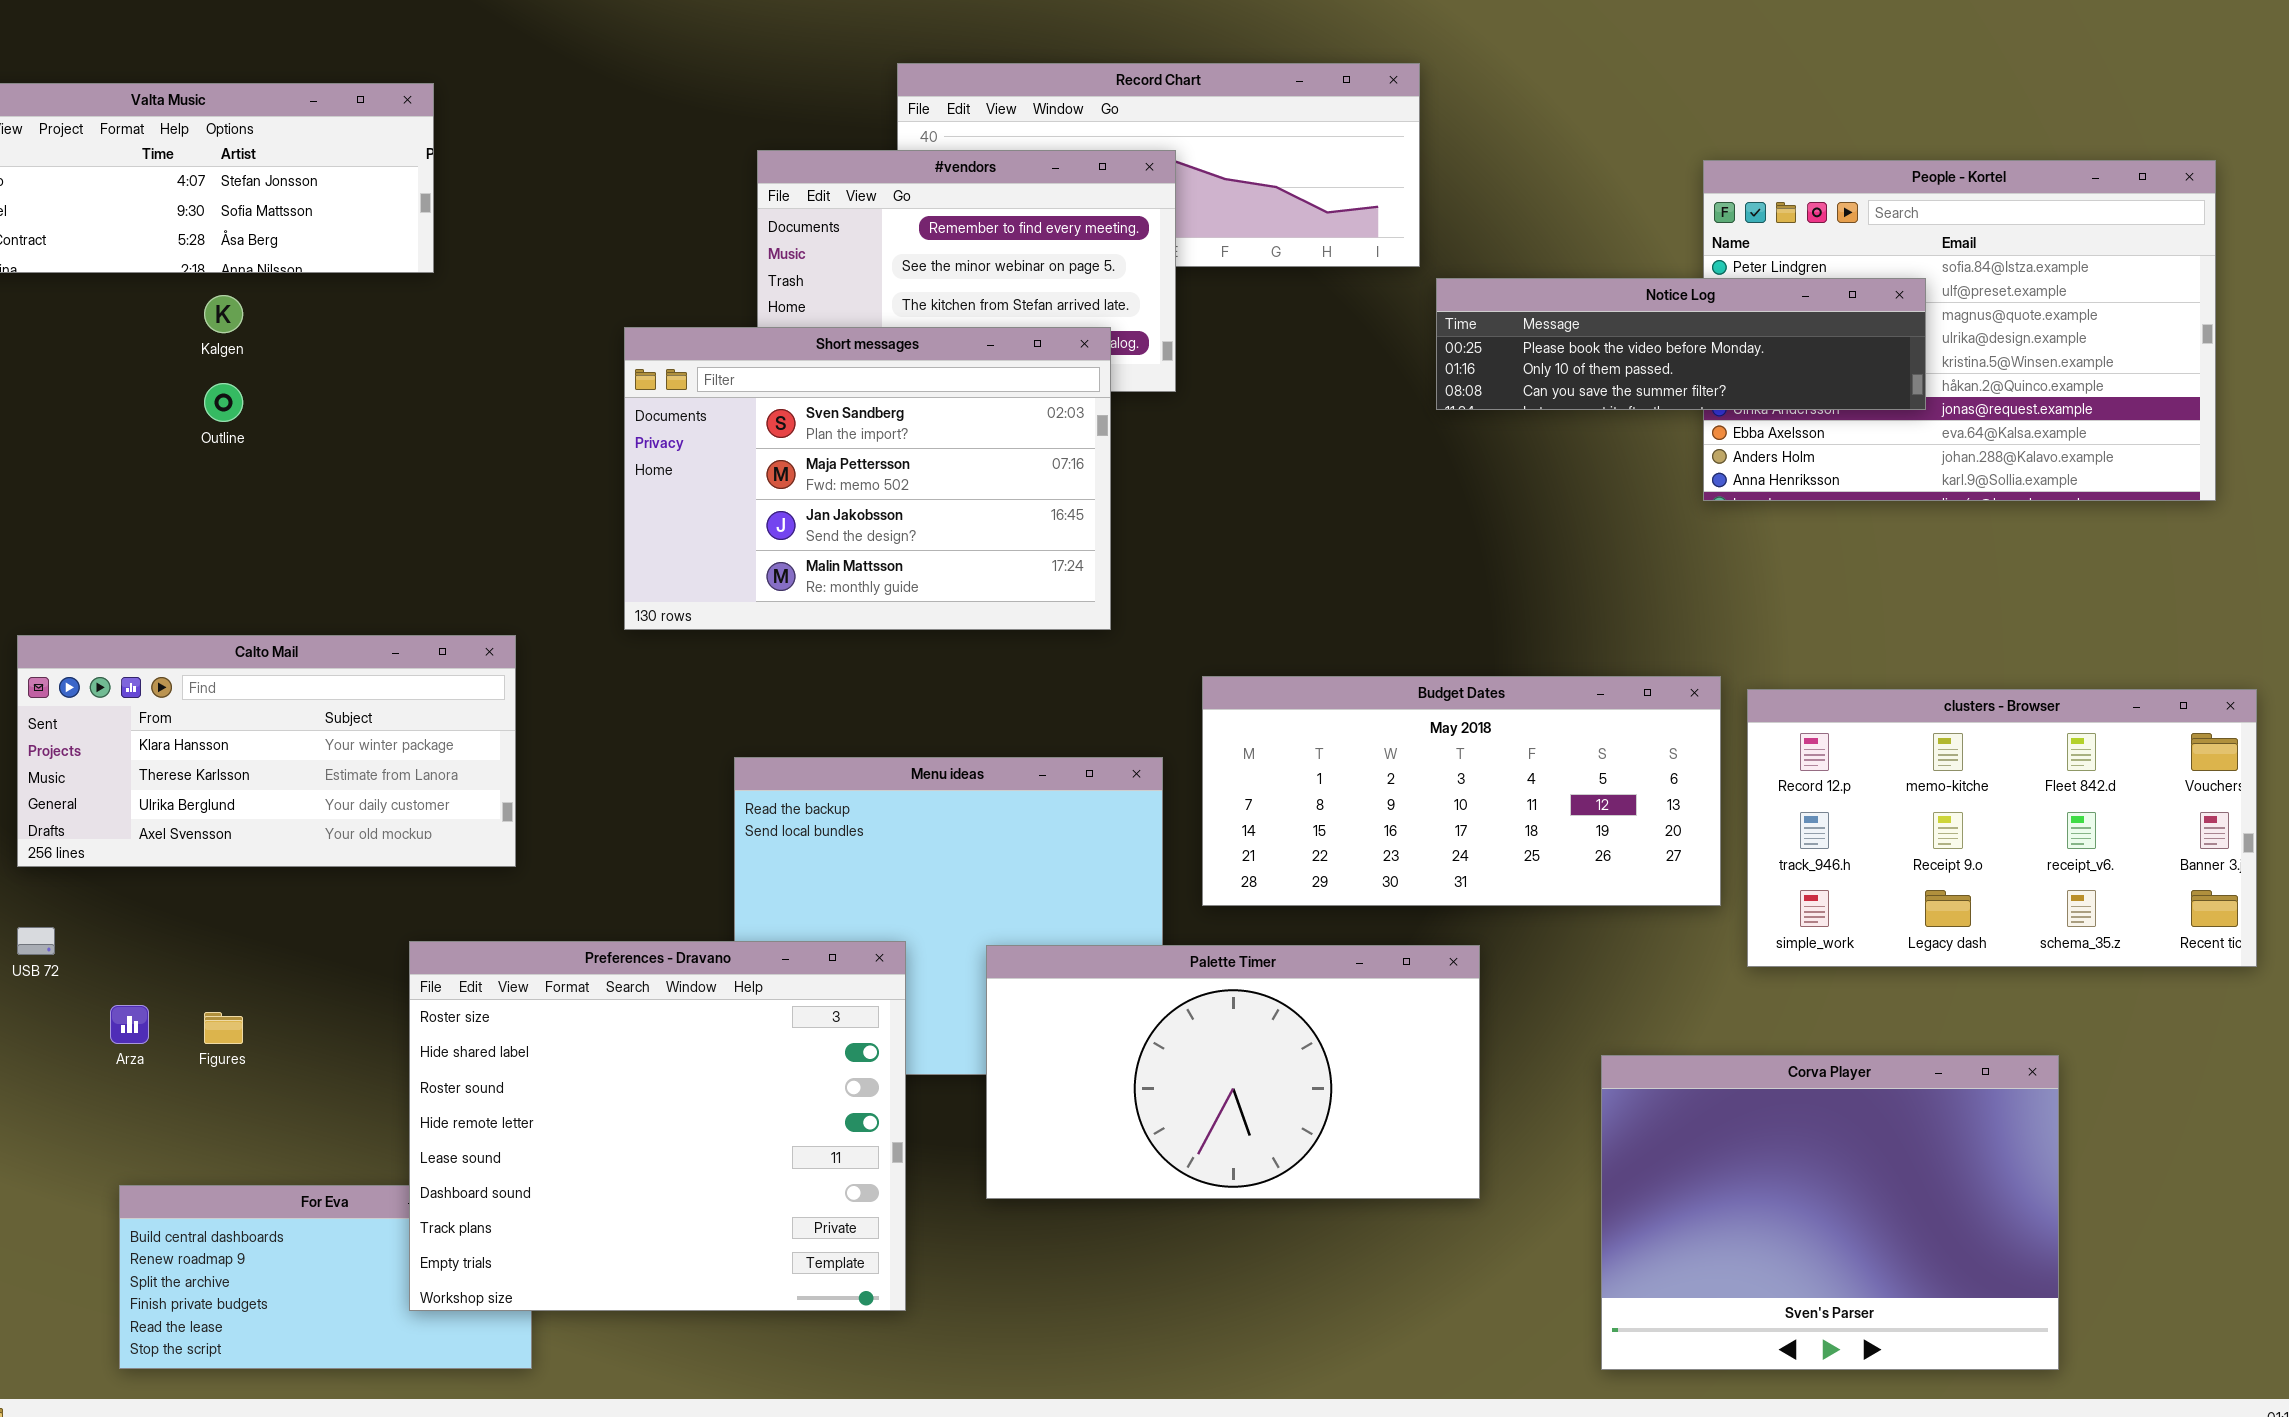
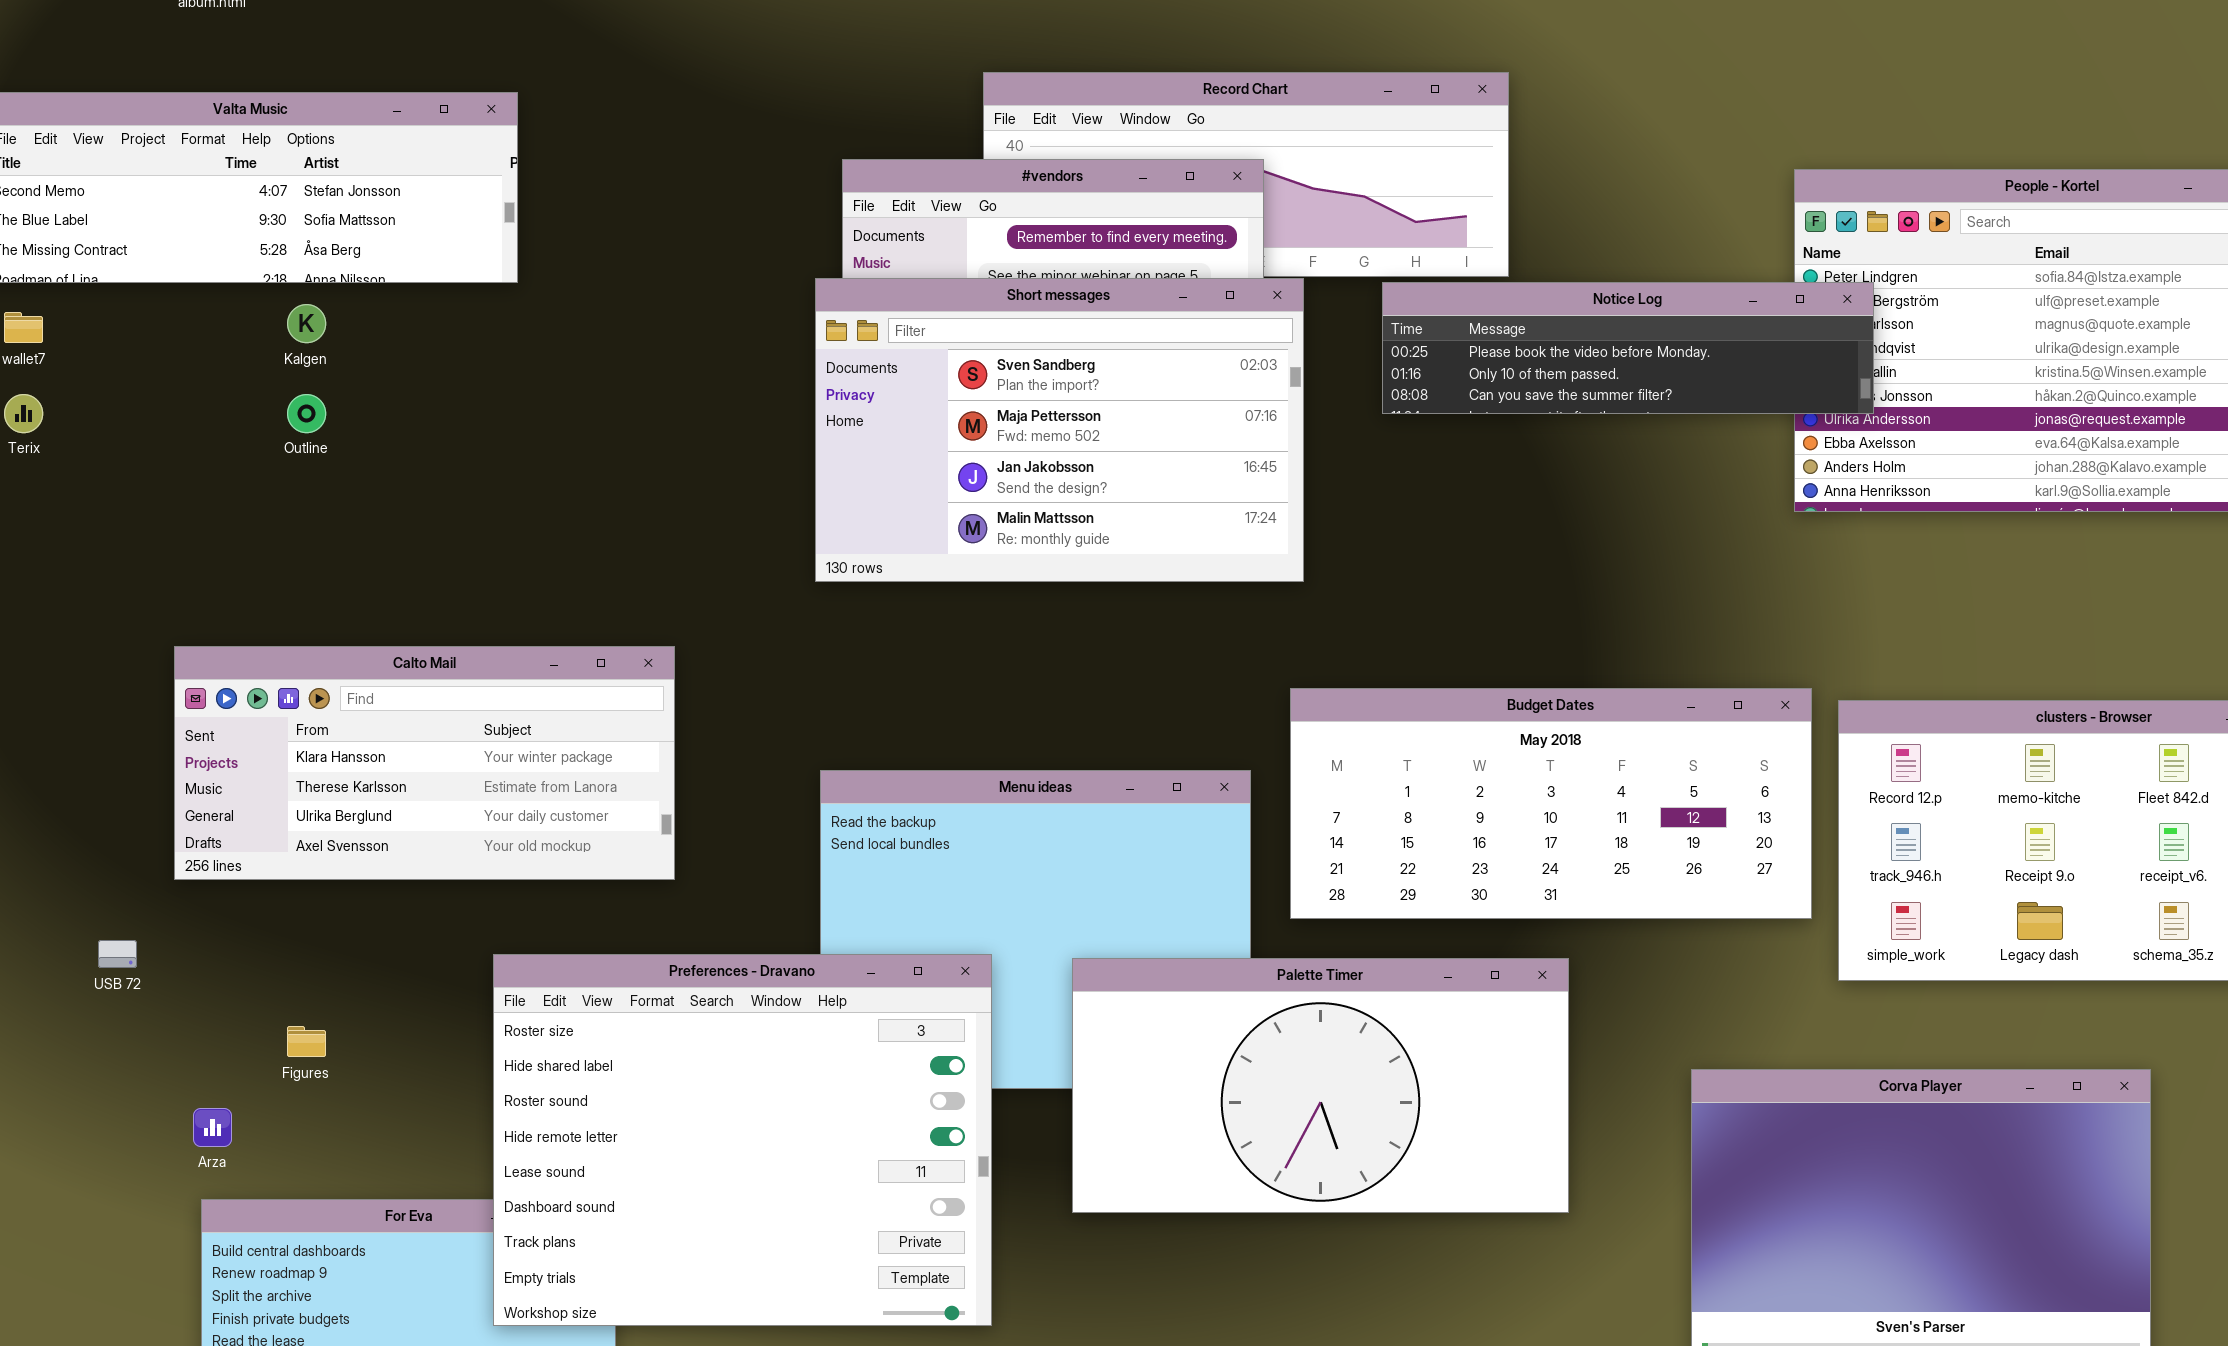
Notice Log: [1436,278,1926,410] -> [1382,282,1874,414], moved
Short messages: [624,327,1111,630] -> [815,278,1304,582], moved
Calto Mail: [17,635,516,867] -> [174,646,675,880], moved
Arza: [110,1005,149,1044] -> [193,1108,232,1147], moved

